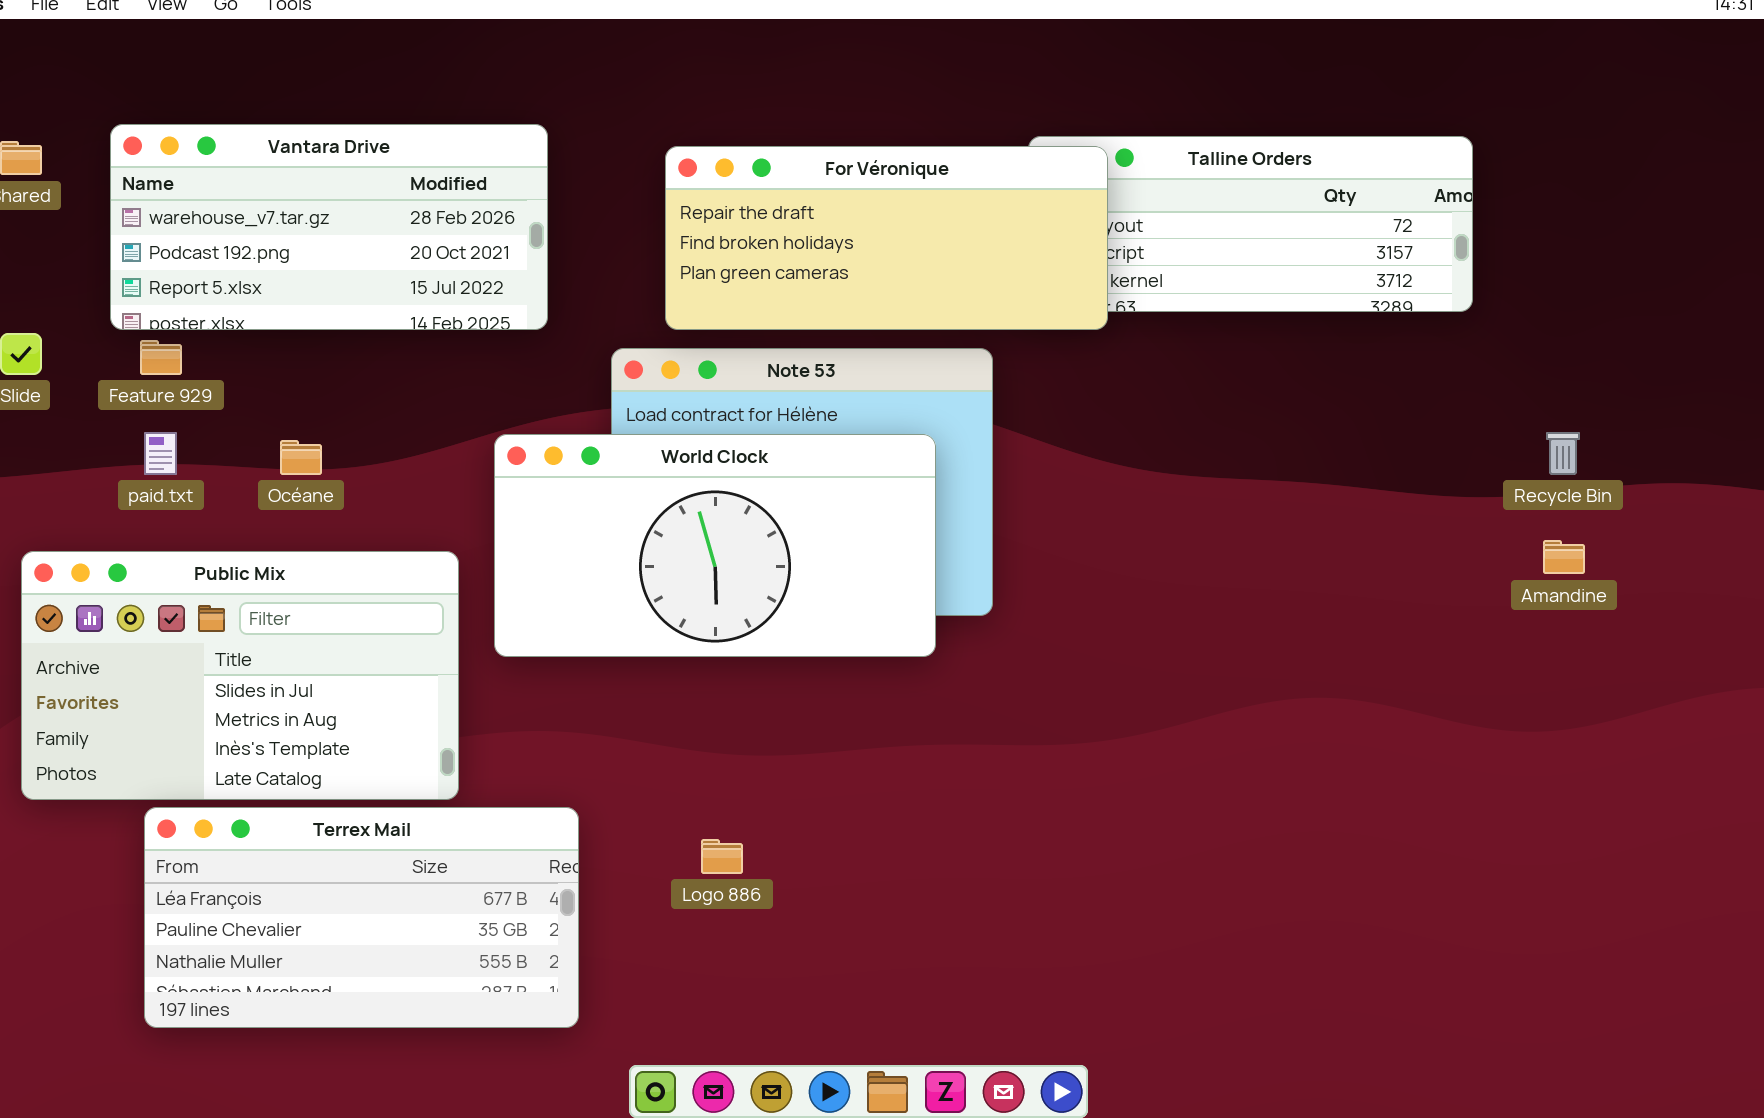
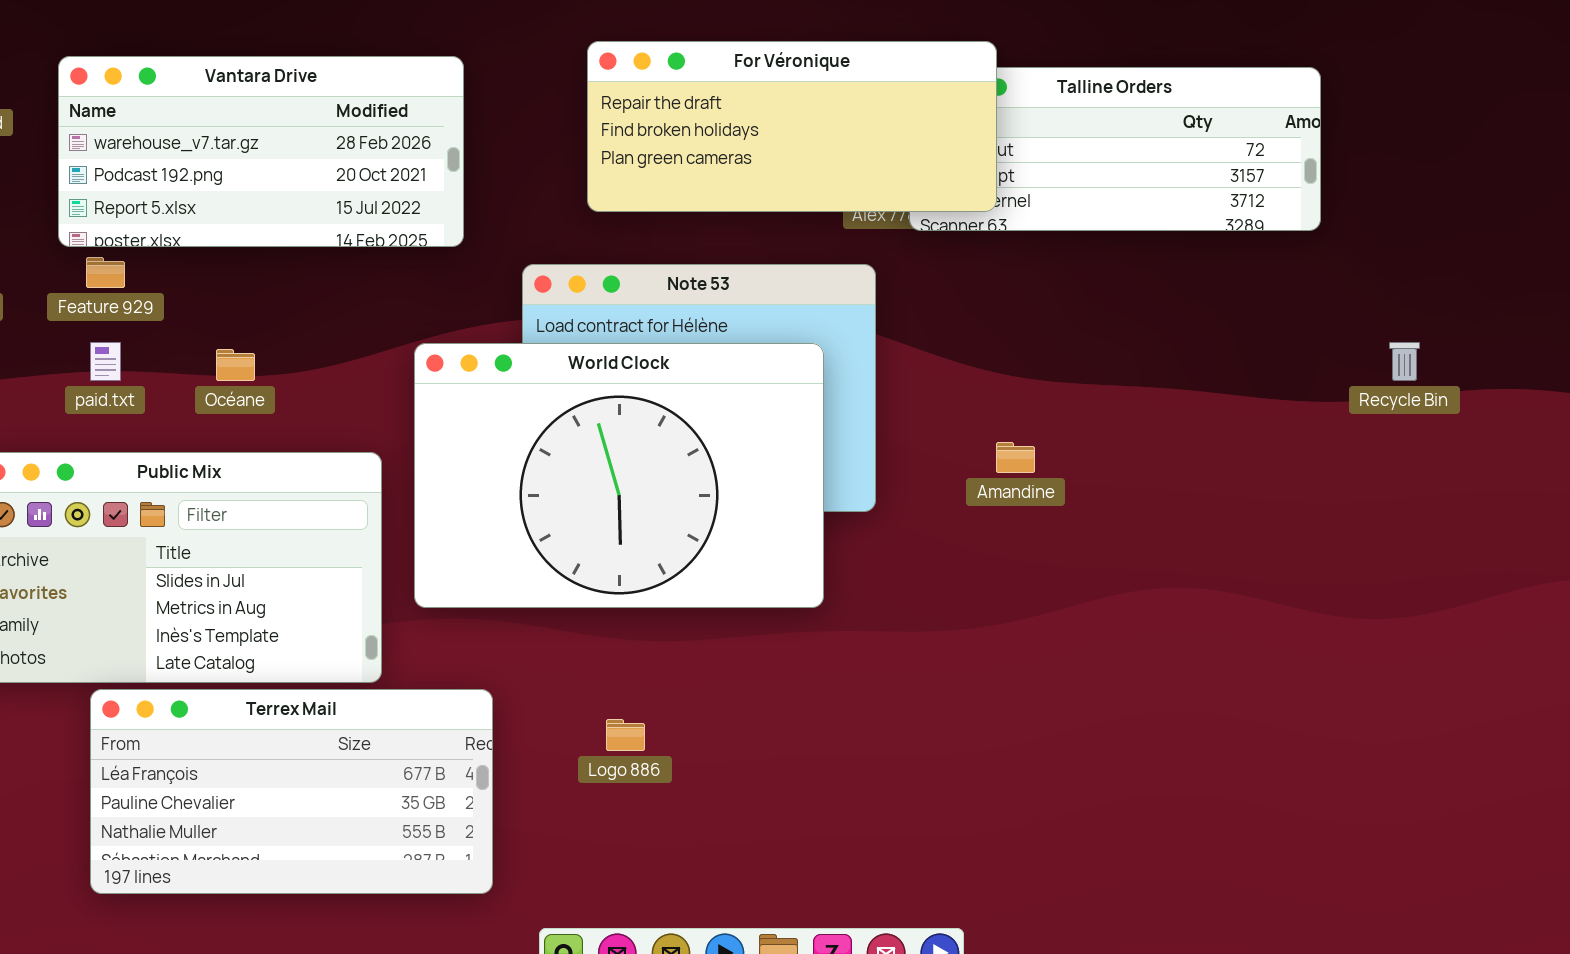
For Véronique: [665,146,1108,330] -> [587,41,997,212], moved
World Clock: [494,434,936,657] -> [414,343,824,608], resized
Amandine: [1543,540,1585,574] -> [996,442,1035,473], moved

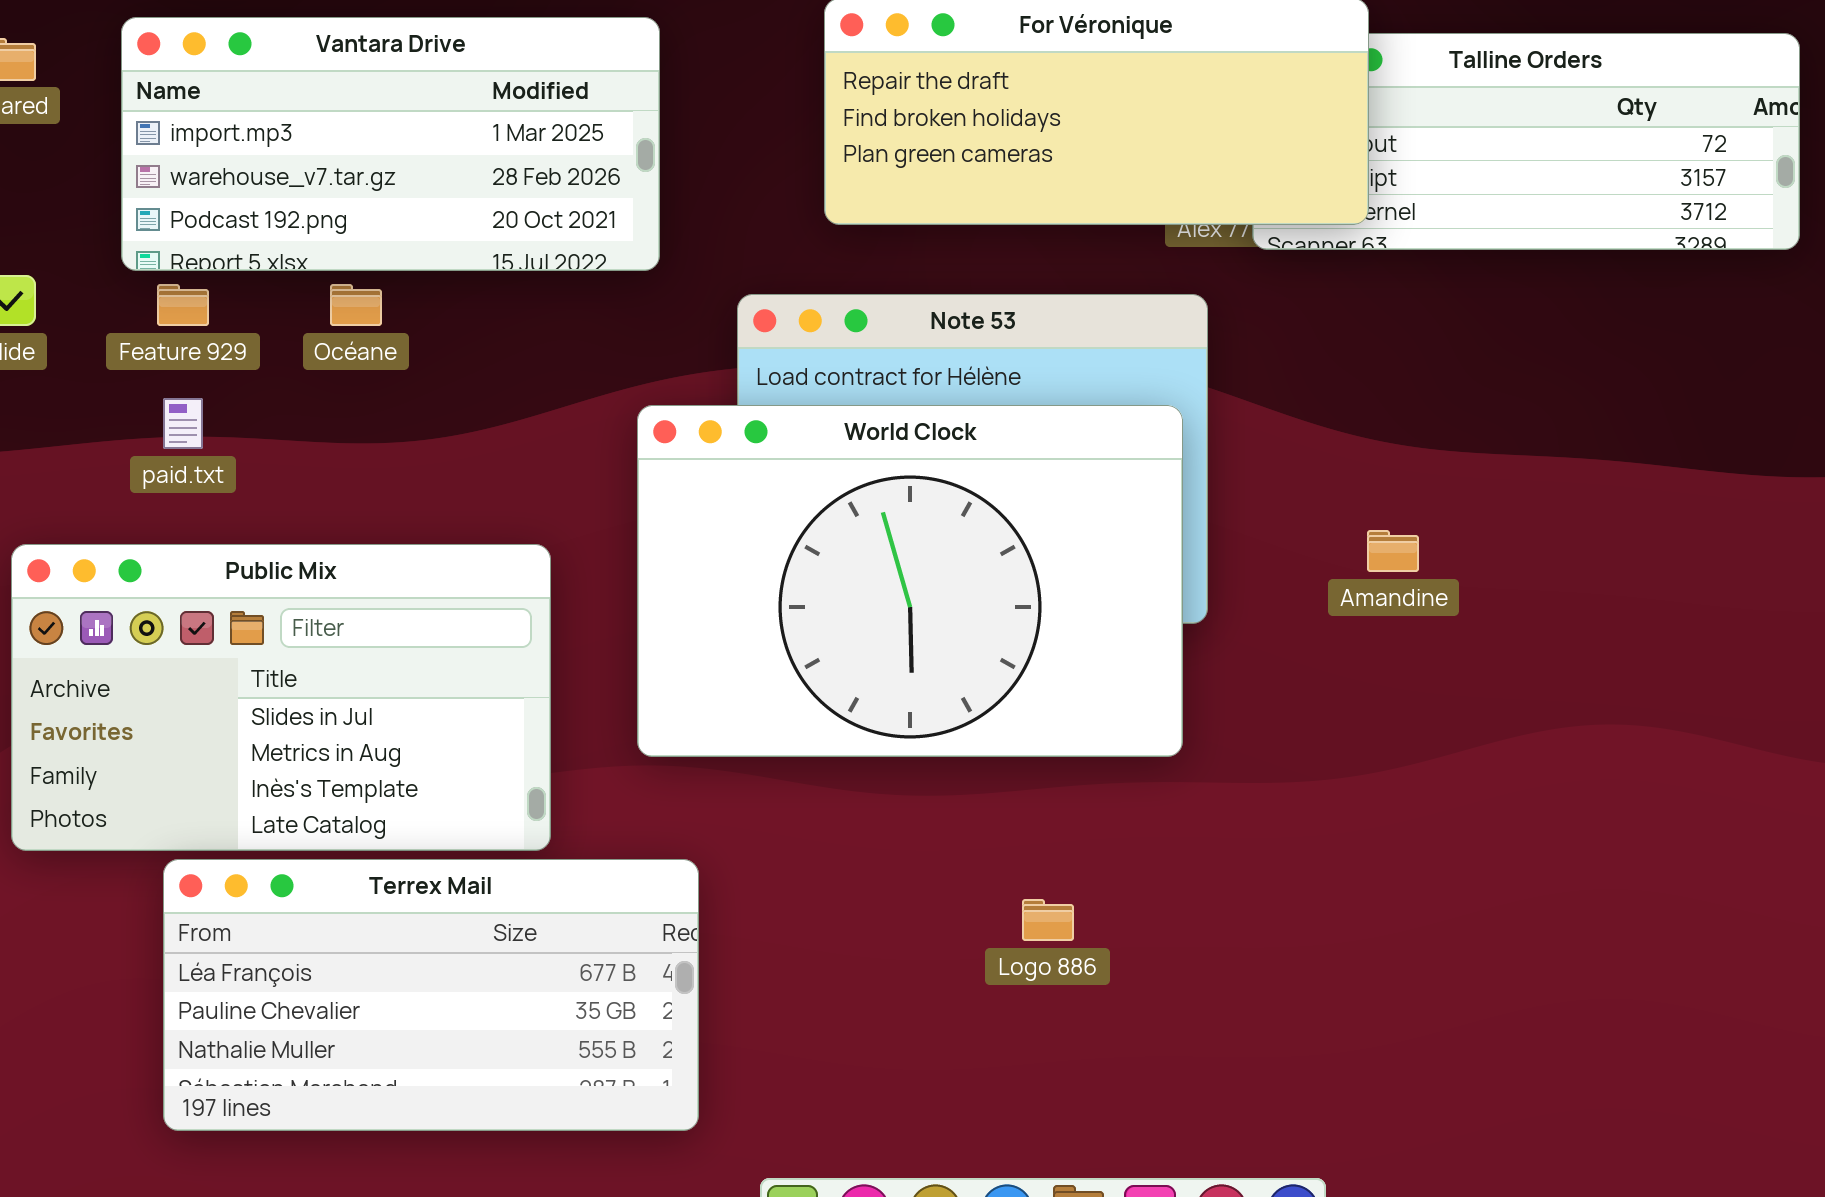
Vantara Drive: [58,56,464,247] -> [121,17,660,271], scrolled up 1 row
World Clock: [414,343,824,608] -> [637,405,1183,757], moved
Océane: [216,349,255,381] -> [330,284,382,326], moved
Logo 886: [606,719,645,751] -> [1022,899,1074,941], moved

